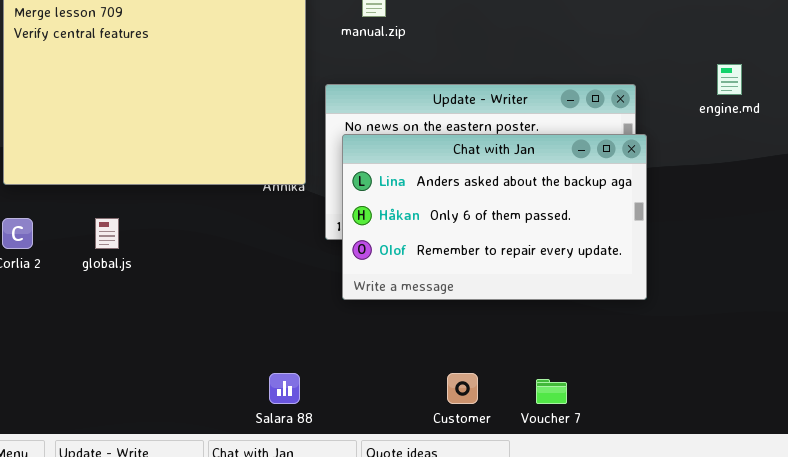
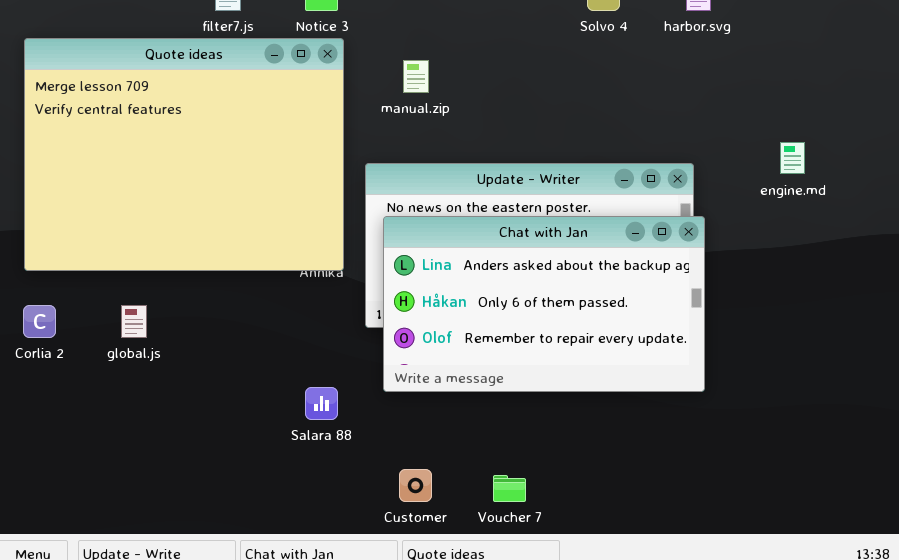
Salara 88: [269,373,300,404] -> [305,387,338,420], moved
Customer: [447,373,478,404] -> [399,469,432,502], moved
Voucher 7: [536,379,567,404] -> [493,475,526,502], moved

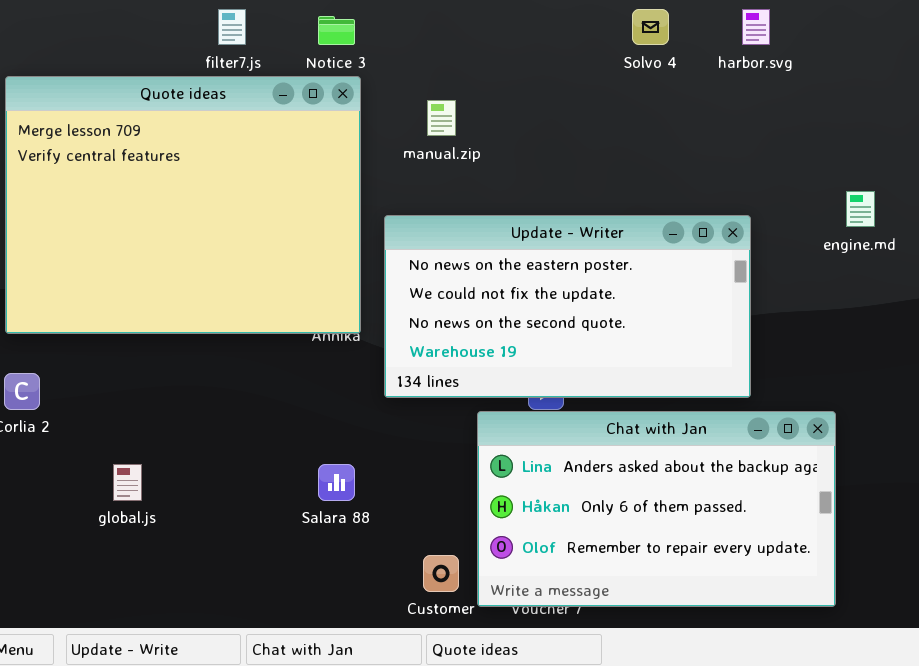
Chat with Jan: [383,216,705,392] -> [477,411,836,607], moved
global.js: [121,305,147,338] -> [113,464,142,501], moved

